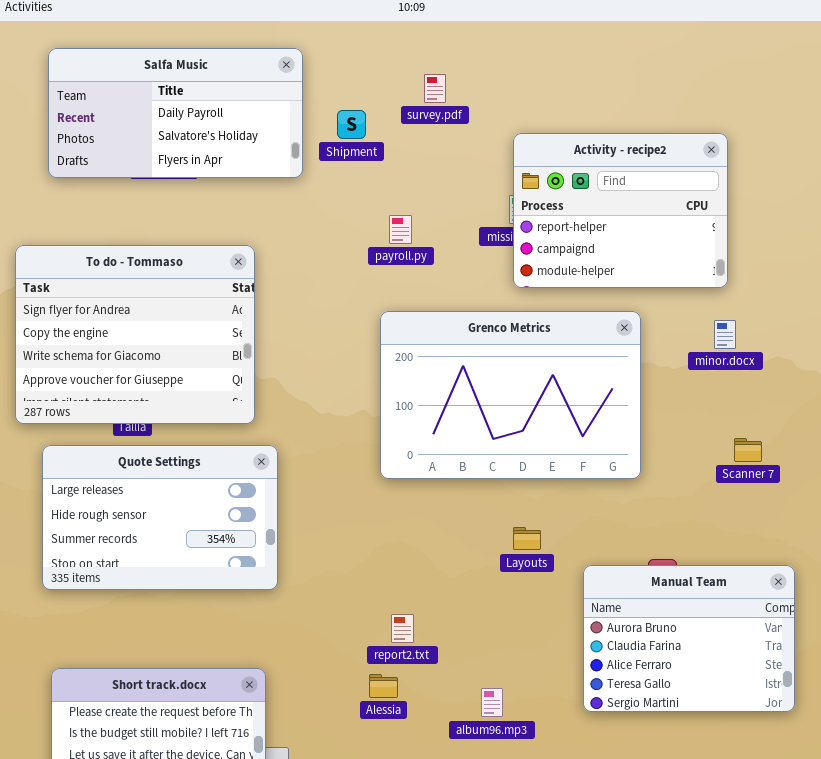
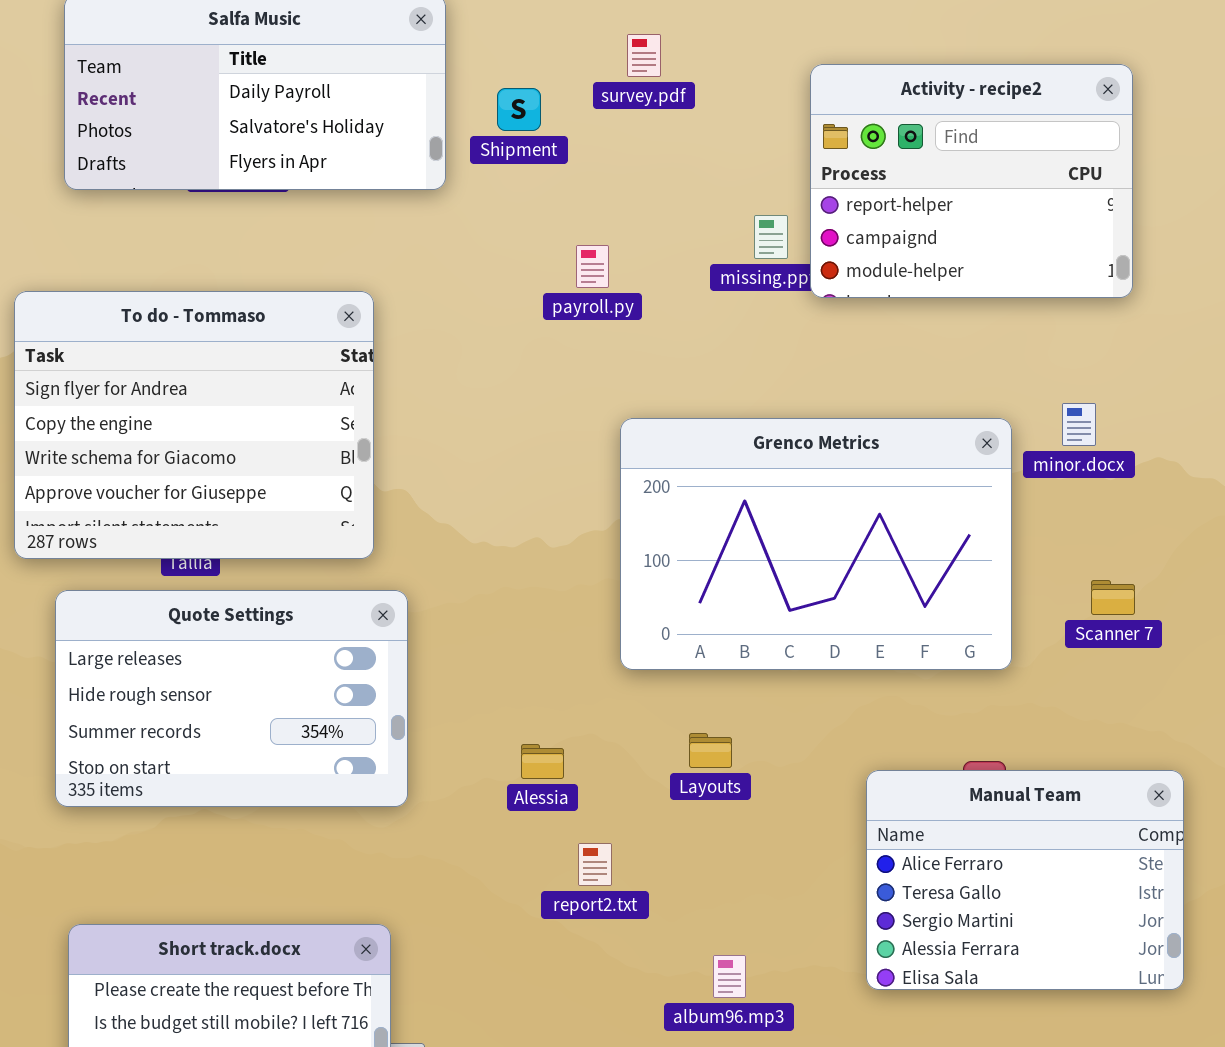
Activity - recipe2: [513,133,728,288] -> [810,64,1133,298], moved
Grenco Metrics: [380,311,641,479] -> [620,418,1012,670], moved
Layouts: [513,527,541,550] -> [689,733,732,768], moved
Manual Team: [583,565,795,712] -> [866,770,1184,990], scrolled down 2 rows
Alessia: [369,674,398,698] -> [521,744,564,779], moved

